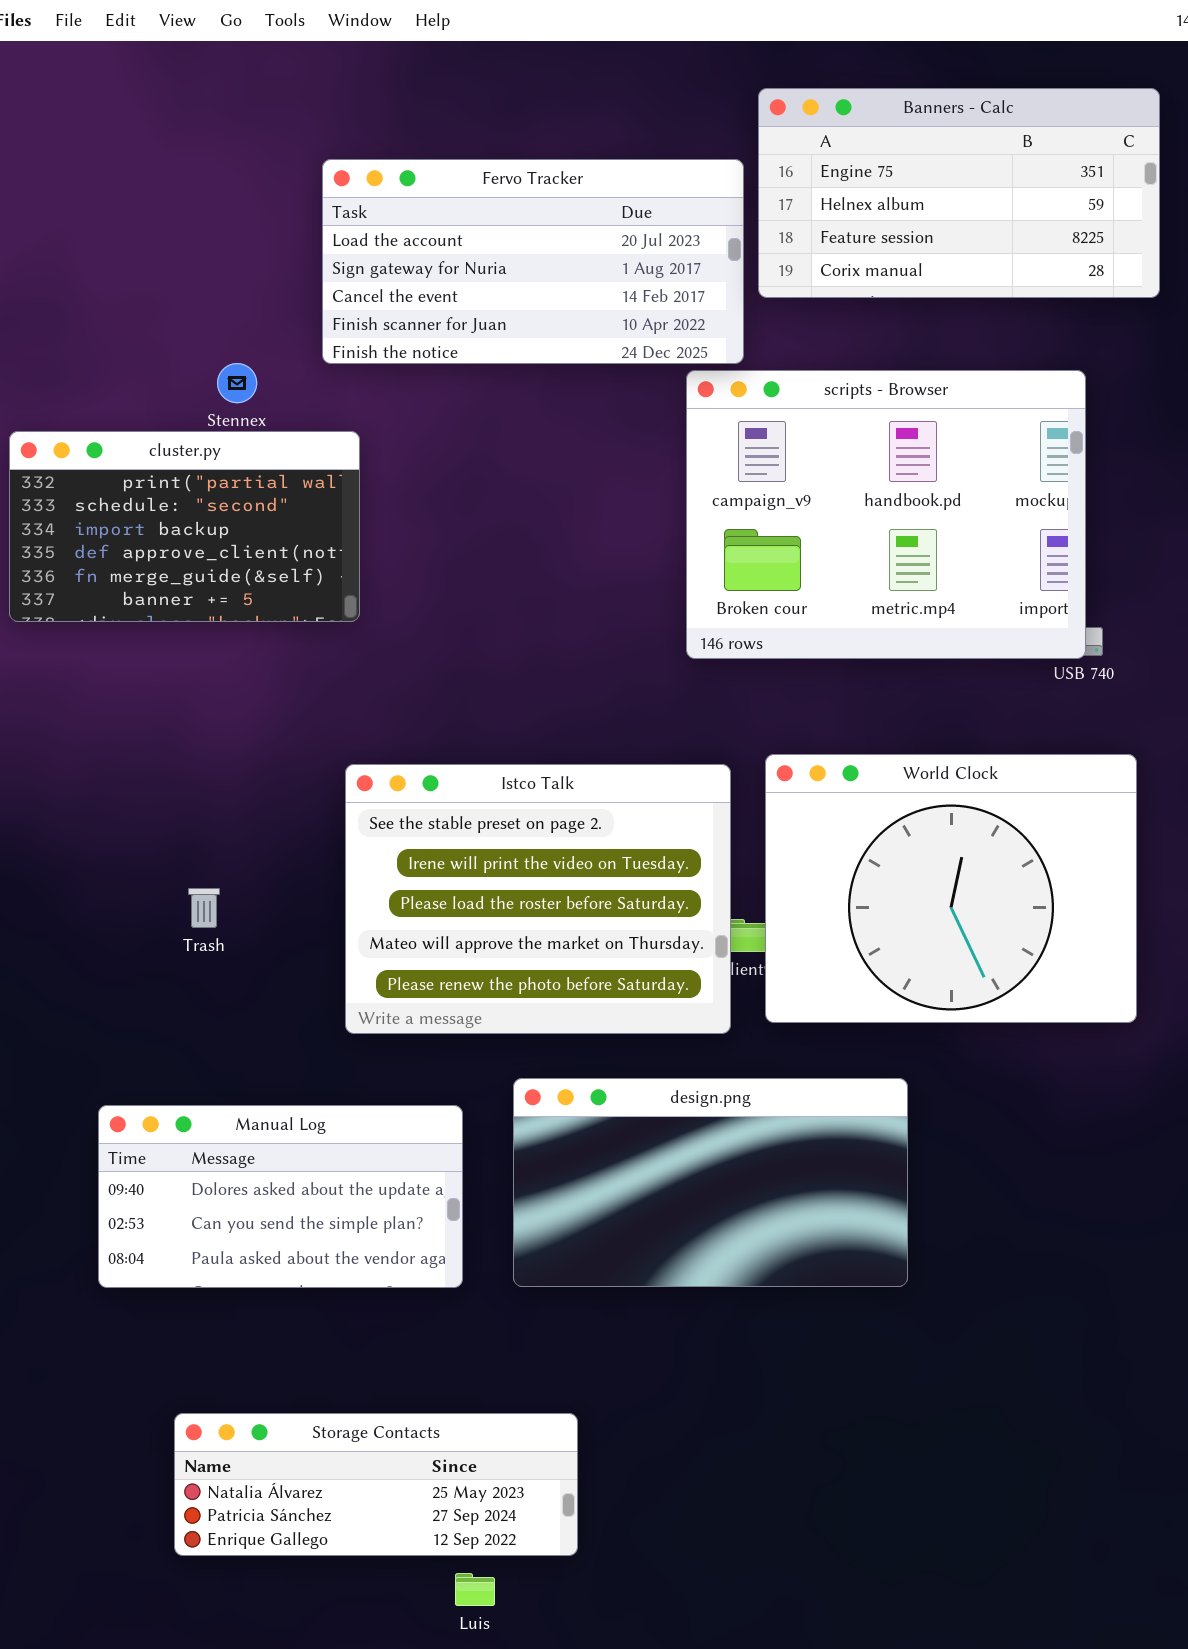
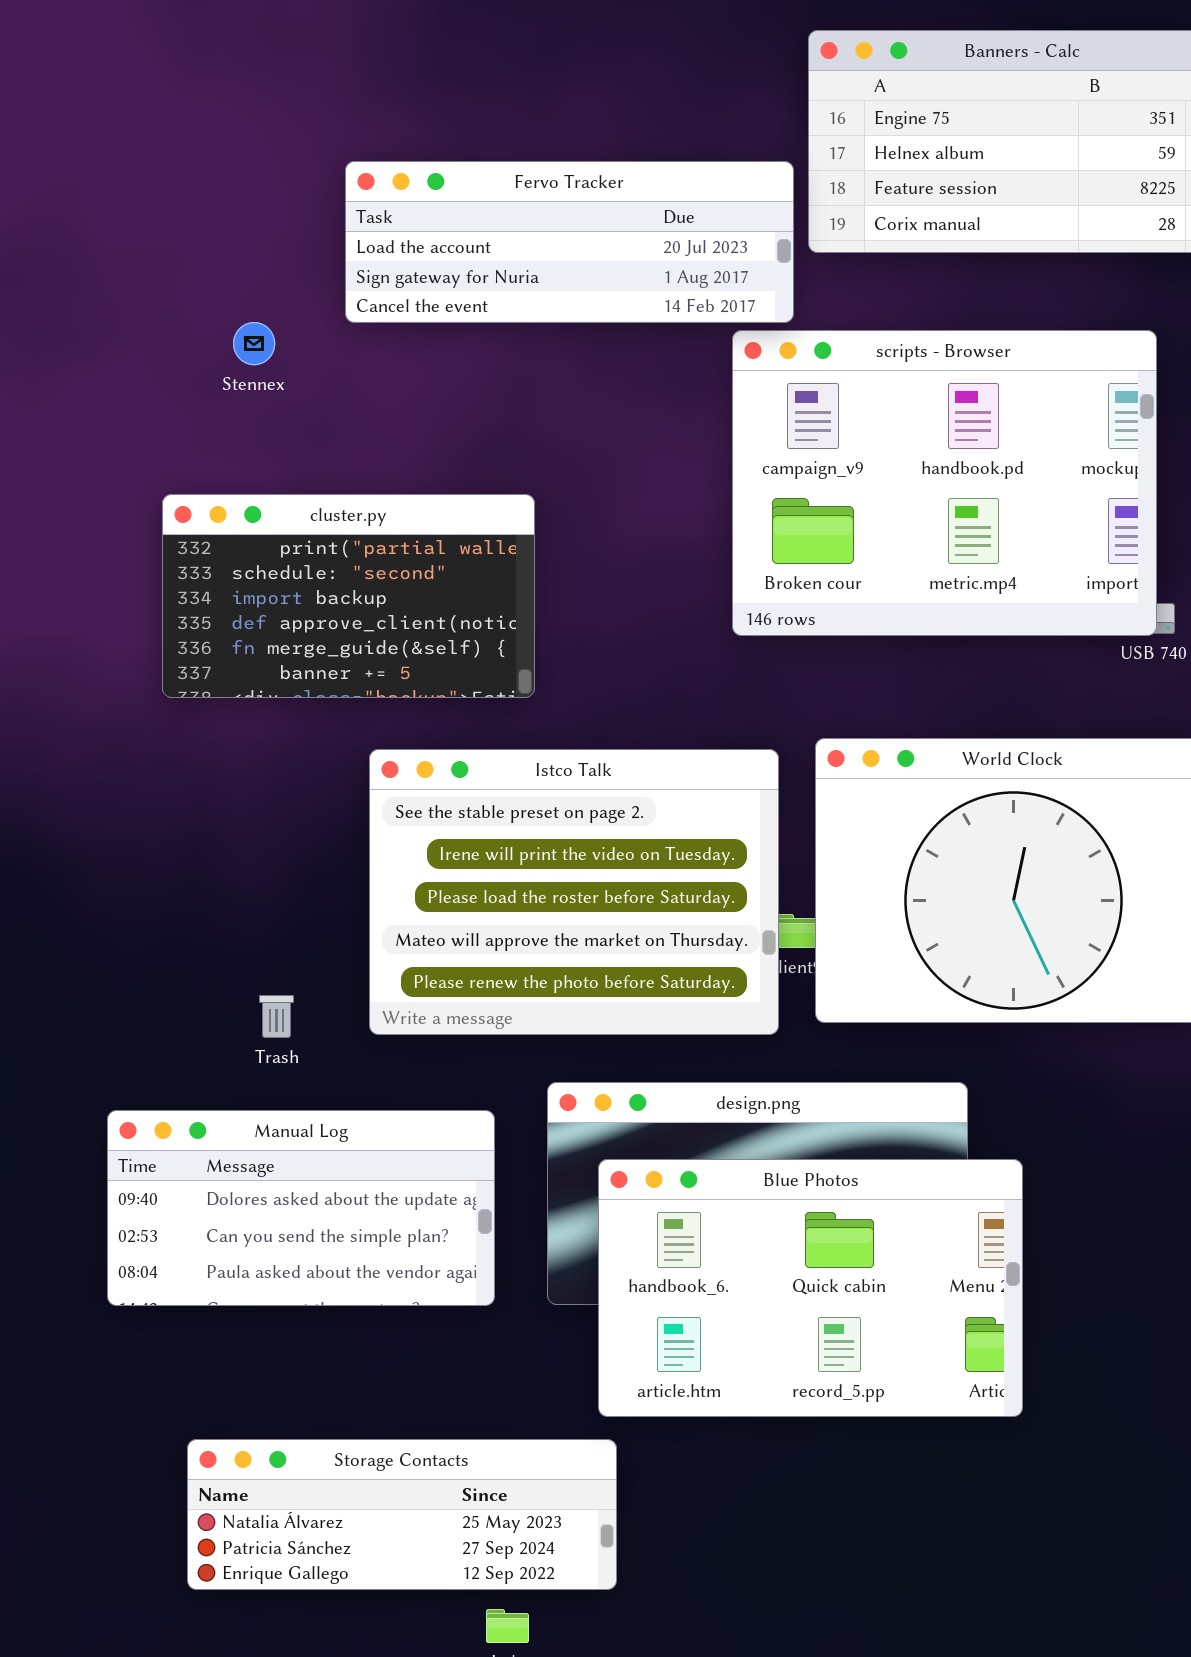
Fervo Tracker: [322,159,744,364] -> [345,161,794,323], resized
cluster.py: [9,431,360,622] -> [162,494,535,698], moved
Trash: [188,888,220,928] -> [259,995,294,1038], moved
Blue Photos: none -> [598,1159,1023,1417], opened

